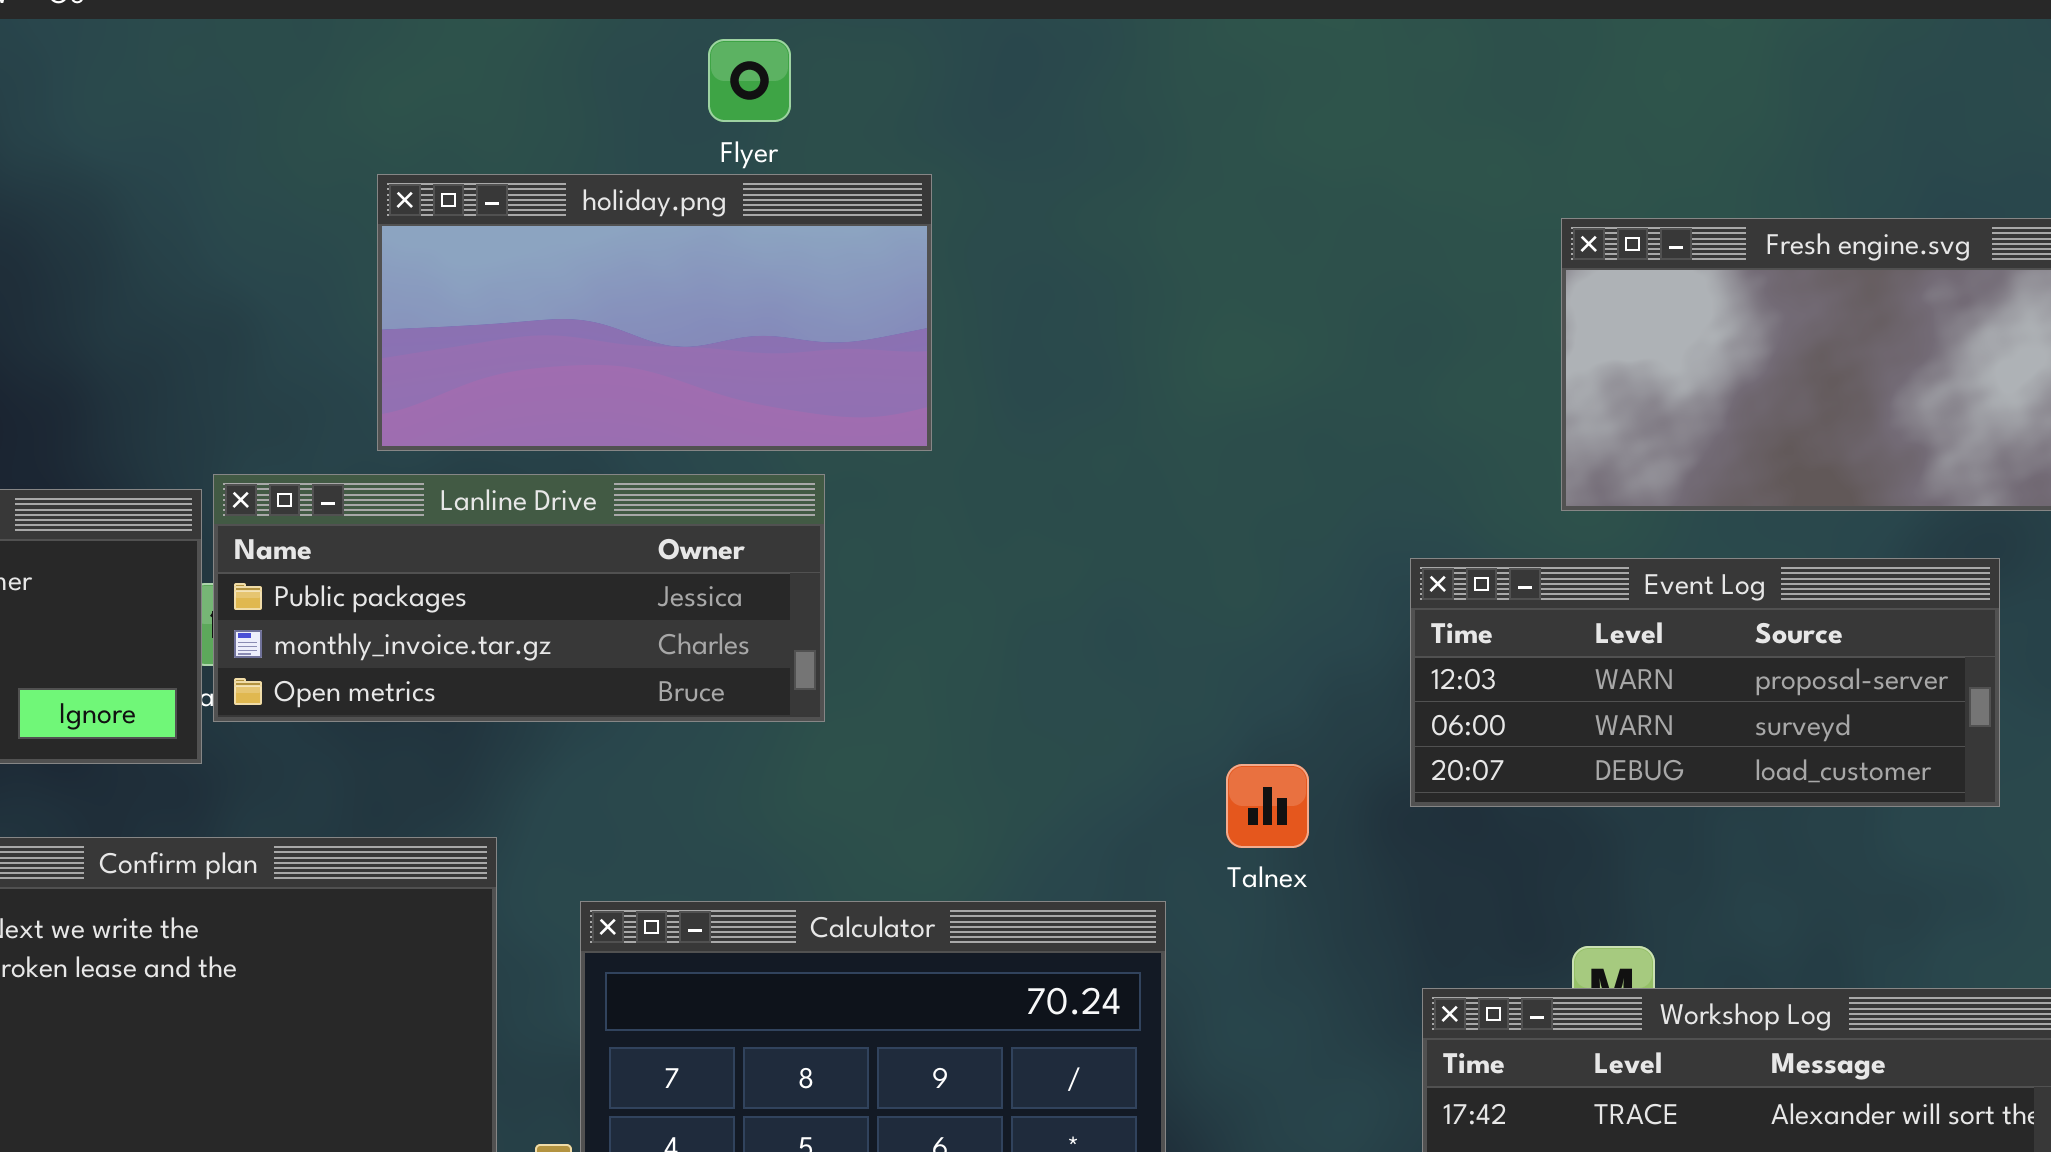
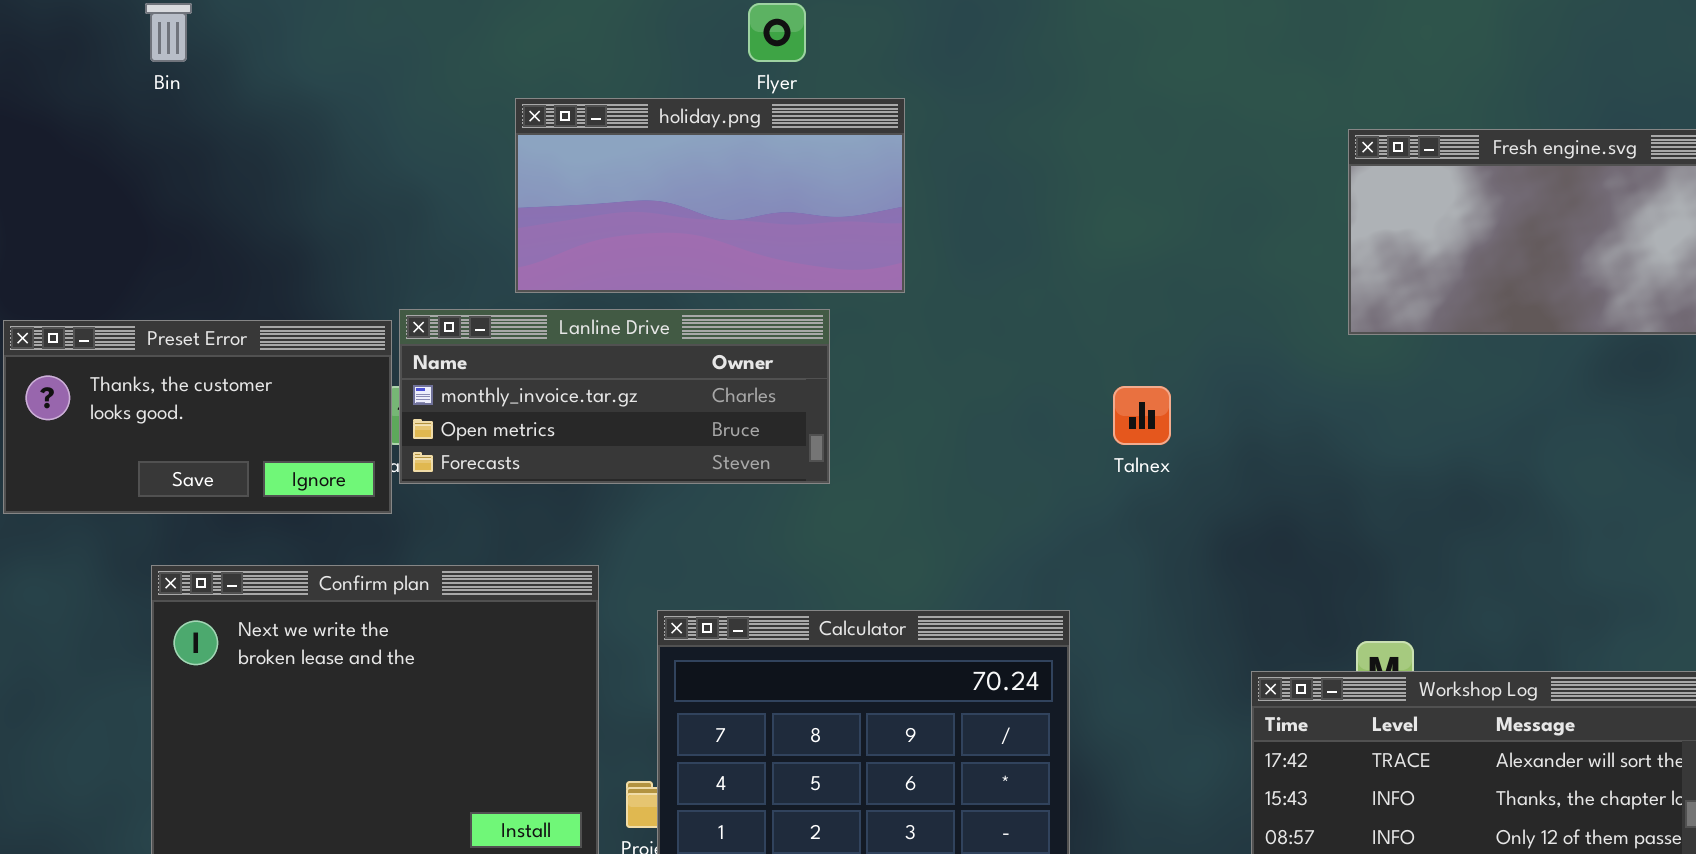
Lanline Drive: [213,474,825,722] -> [399,309,830,484], scrolled down 1 row
Event Log: [1410,558,2000,807] -> none, closed
Talnex: [1226,764,1309,848] -> [1113,386,1171,445], moved

